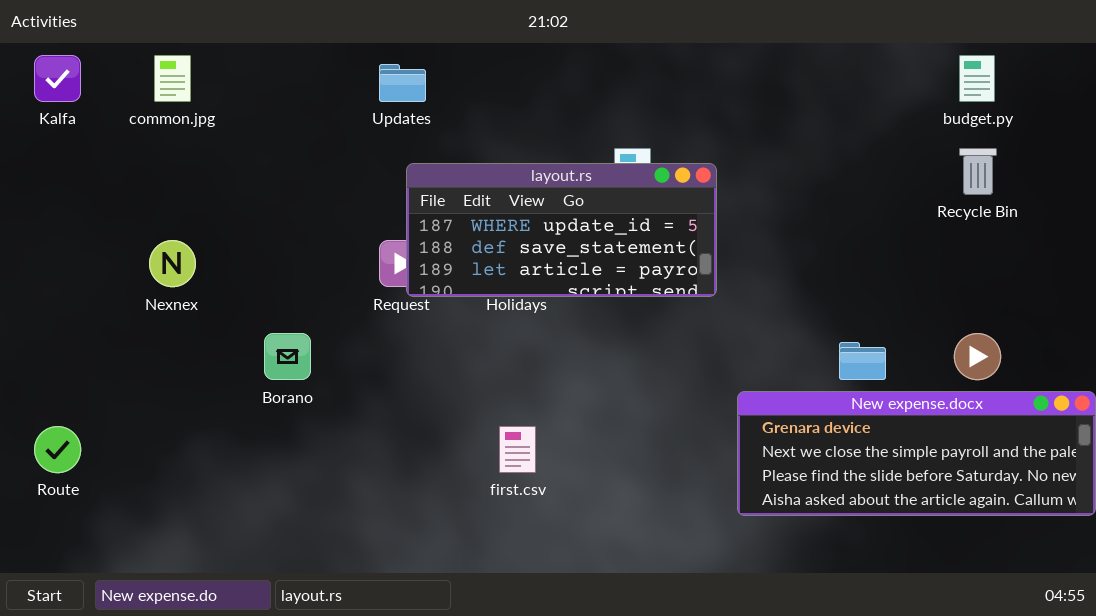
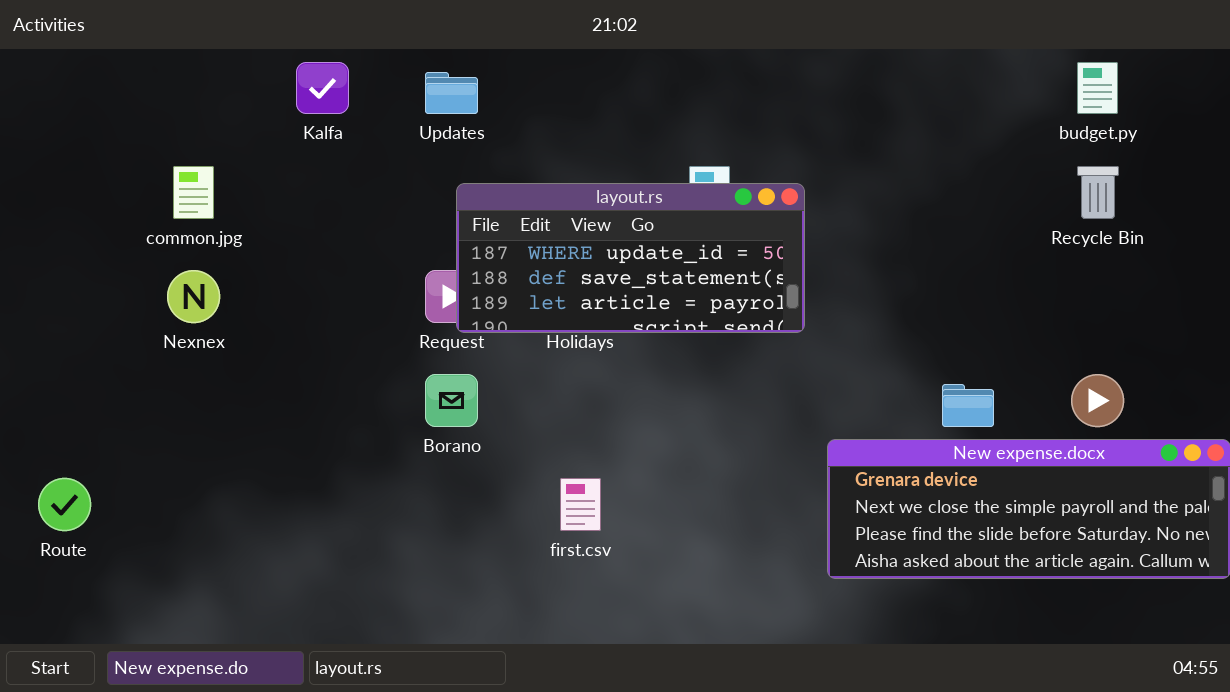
Kalfa: [34,55,81,102] -> [296,62,349,114], moved
common.jpg: [154,55,191,102] -> [173,166,214,219], moved
Borano: [264,333,311,380] -> [425,374,478,427], moved

